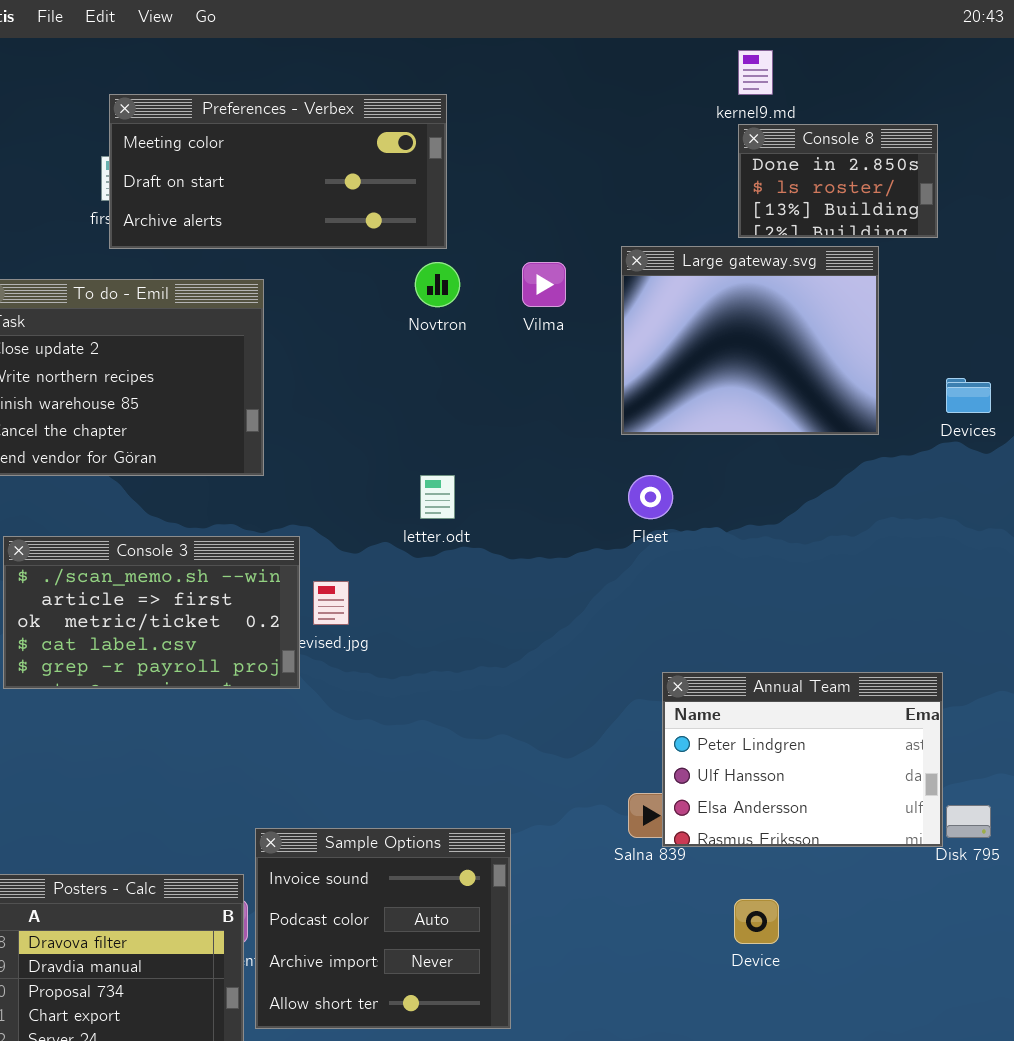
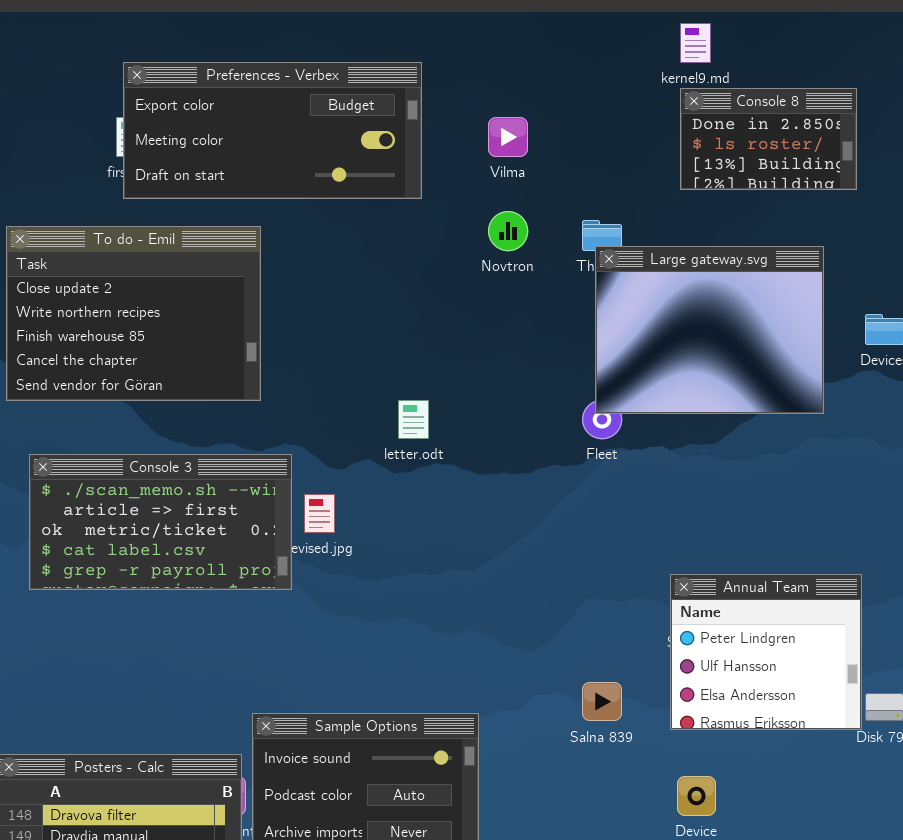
Preferences - Verbex: [109,94,447,249] -> [123,62,422,199], scrolled up 1 row
Large gateway.svg: [621,246,879,435] -> [595,246,824,414], moved
Novtron: [415,262,460,307] -> [488,211,528,251], moved
Vilma: [522,262,566,307] -> [488,117,528,157], moved
Annual Team: [662,672,943,847] -> [670,574,862,730], resized

